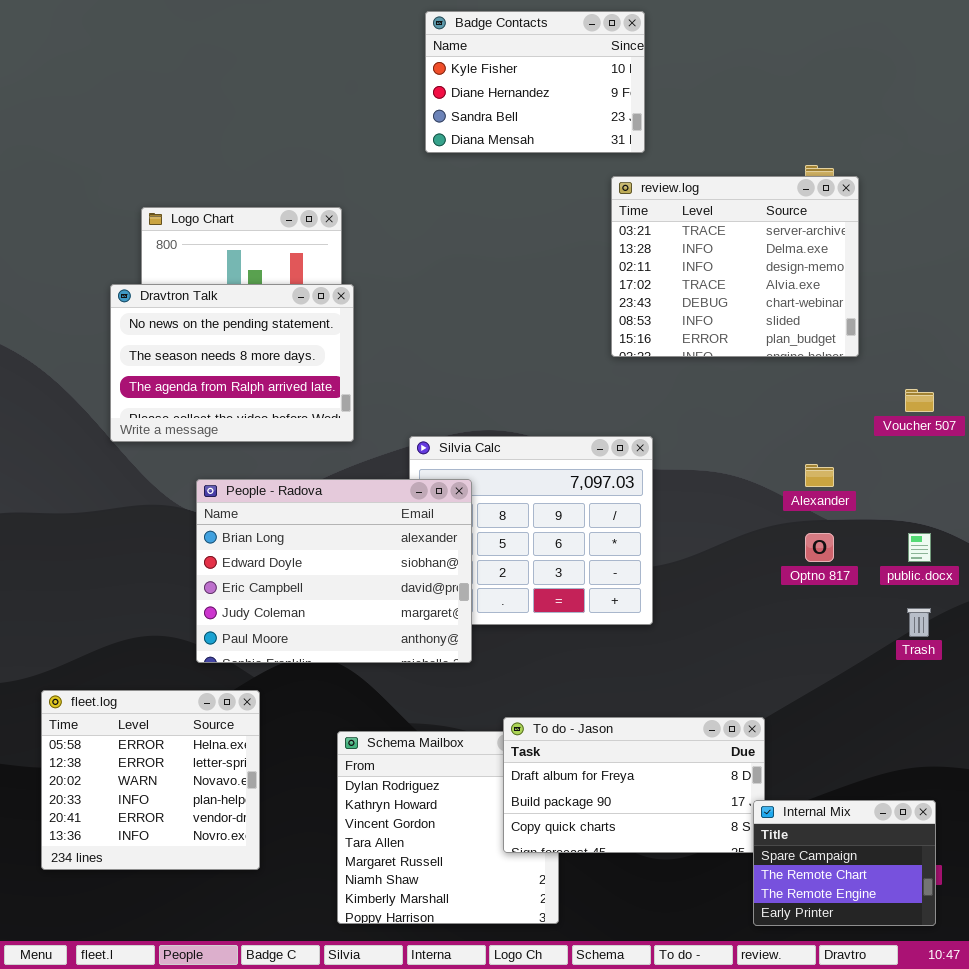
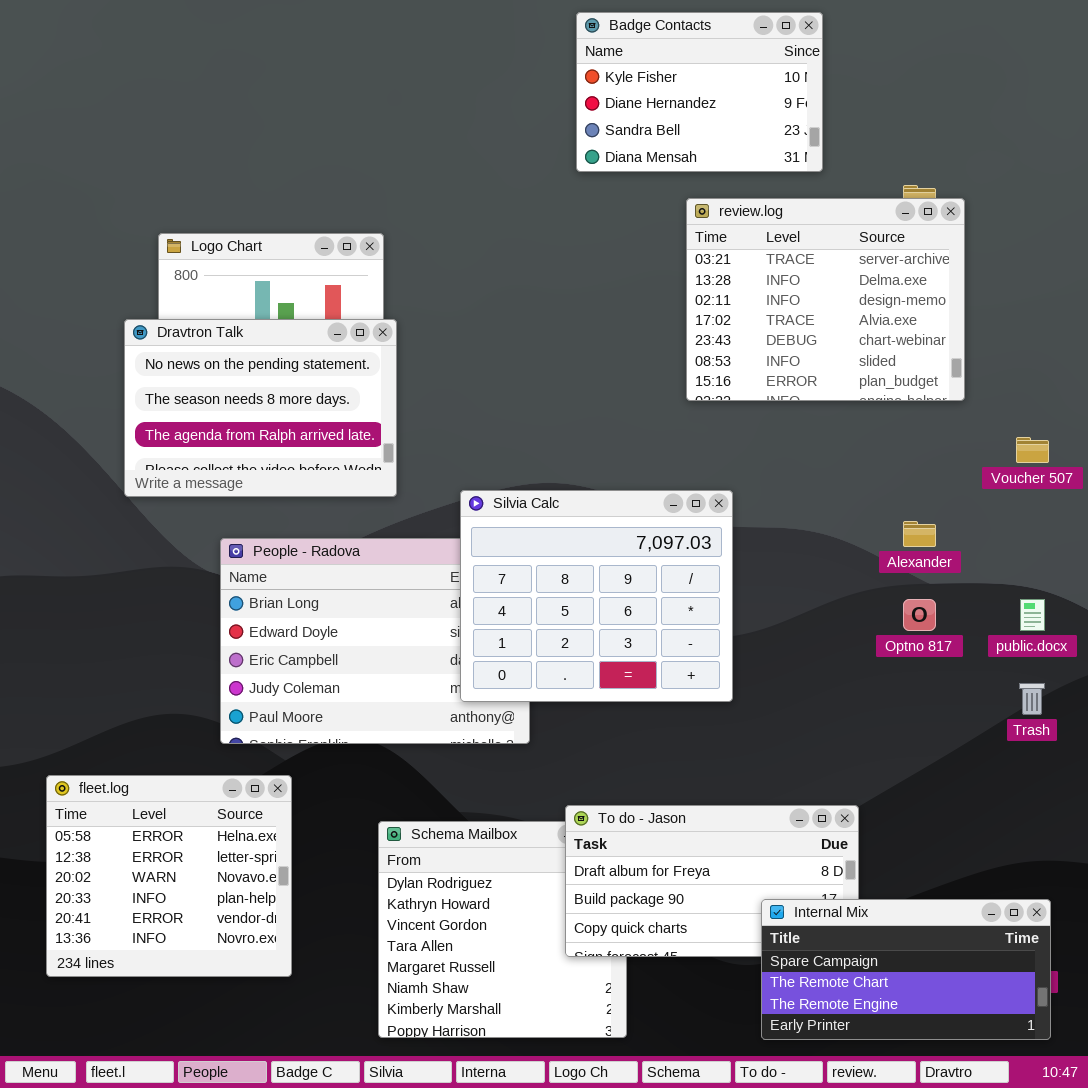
Badge Contacts: [425,11,645,153] -> [576,12,823,172], moved
Silvia Calc: [409,436,653,625] -> [460,490,733,702], raised
Internal Mix: [753,800,936,926] -> [761,899,1051,1040], resized

